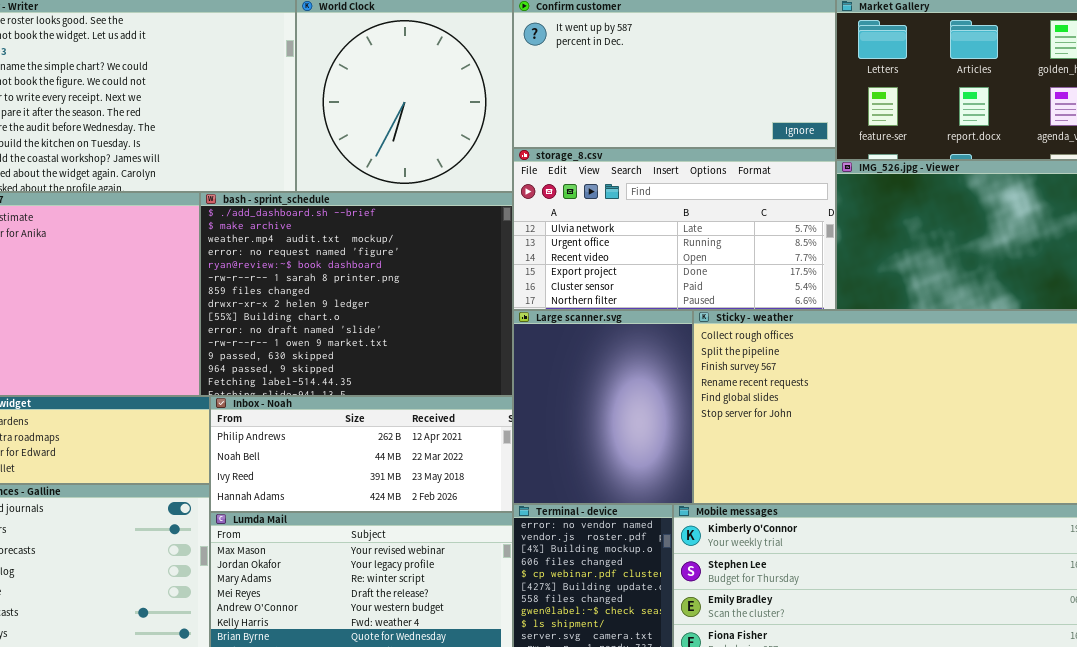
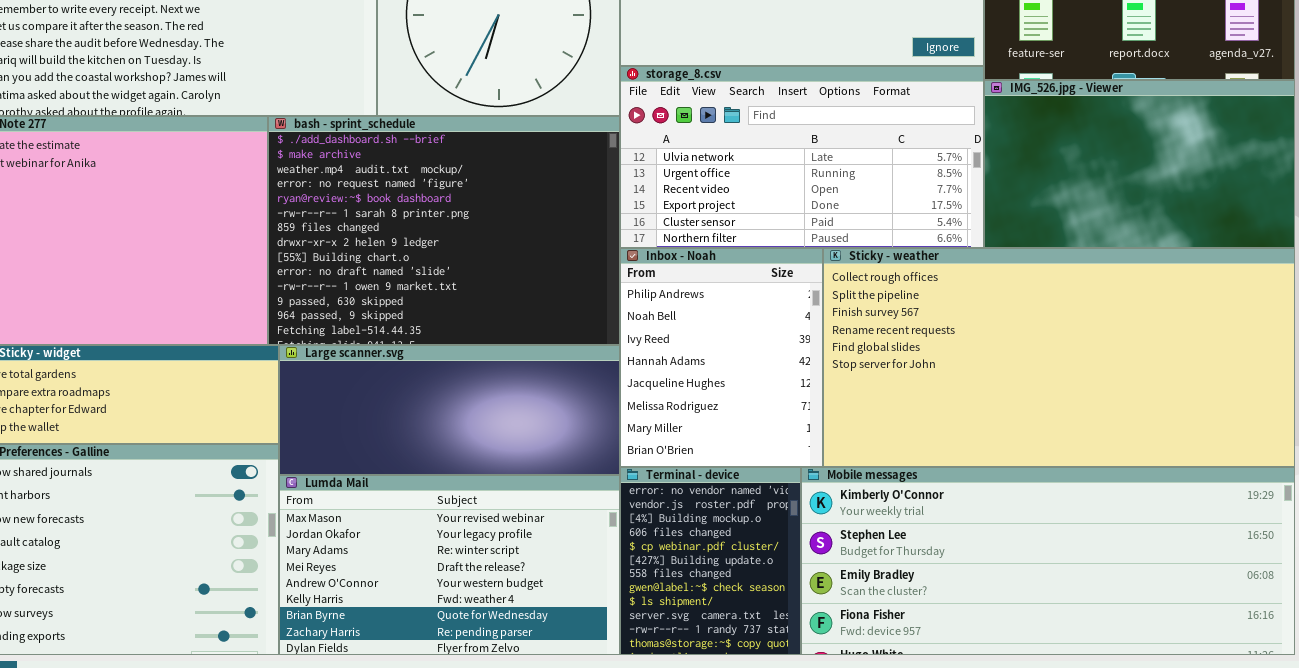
Large scanner.svg: [513,310,693,504] -> [279,345,620,475], moved, resized
Inbox - Noah: [210,396,513,512] -> [620,248,823,467], moved, resized

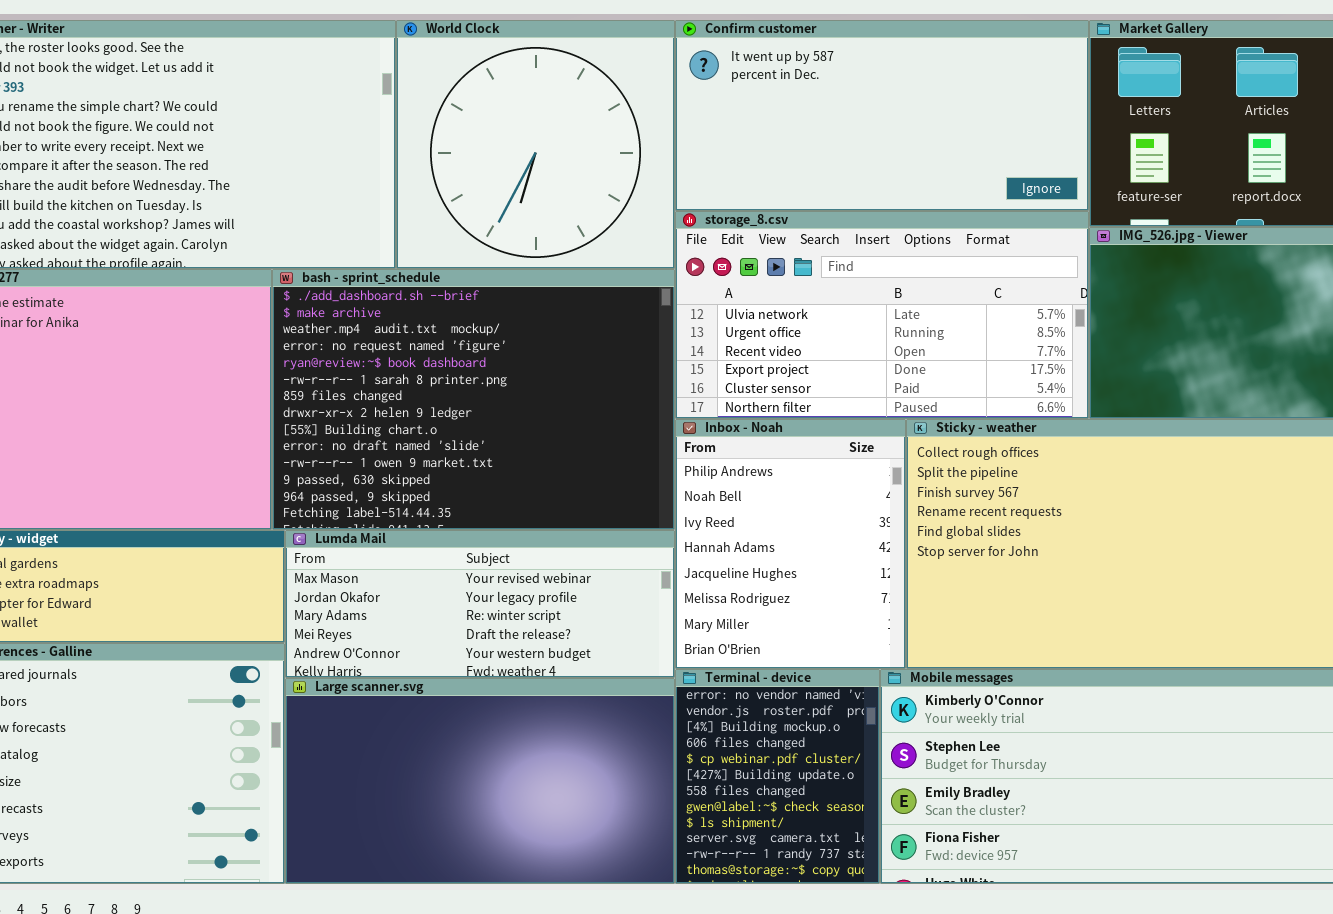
Large scanner.svg: [279,345,620,475] -> [285,678,675,884], moved, resized
Lumda Mail: [279,475,620,655] -> [285,530,675,678], moved, resized

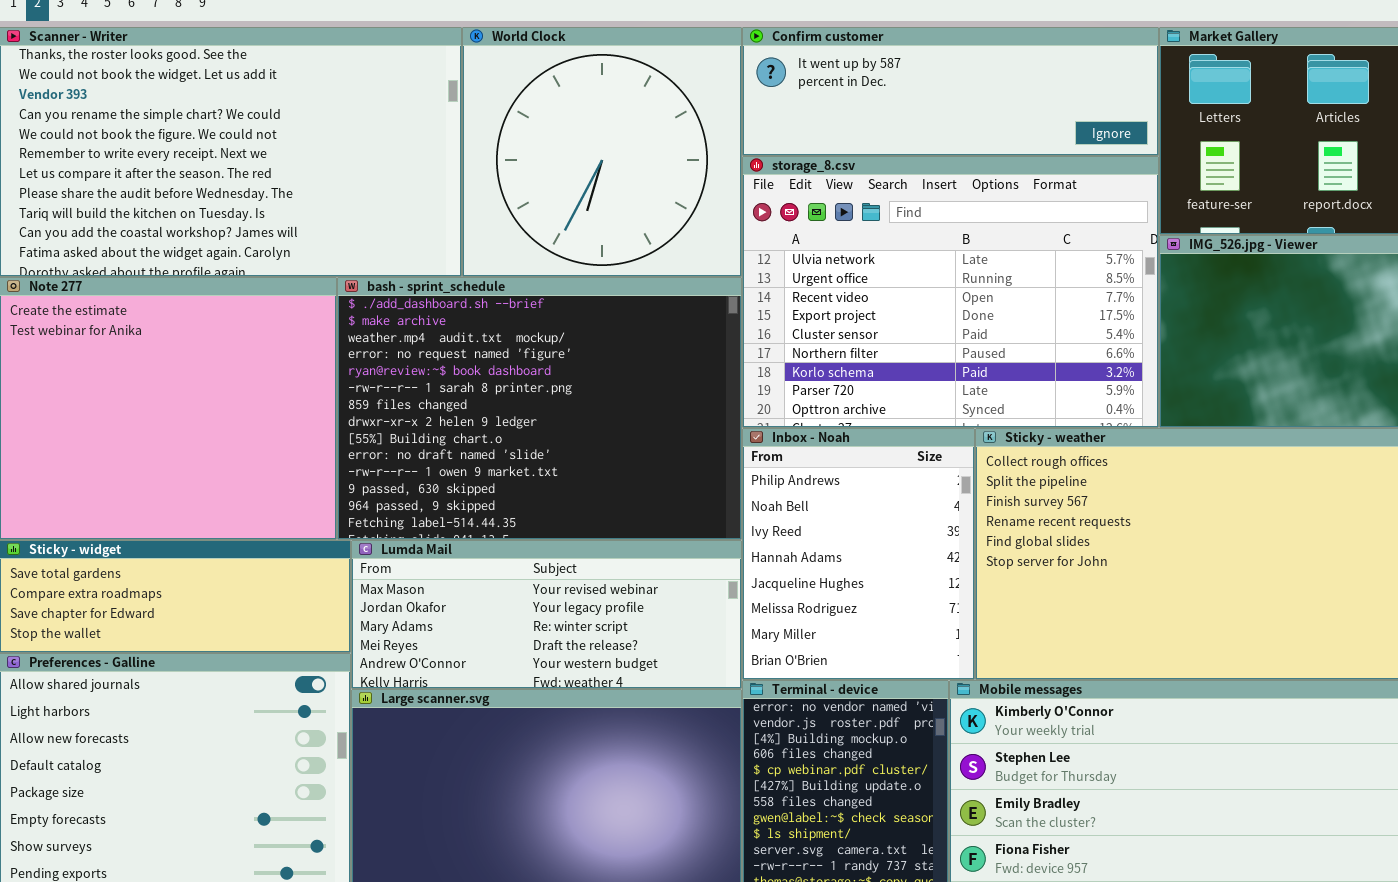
Confirm customer: [675,20,1089,211] -> [742,27,1159,156], resized
storage_8.csv: [675,211,1089,419] -> [742,156,1159,428], resized

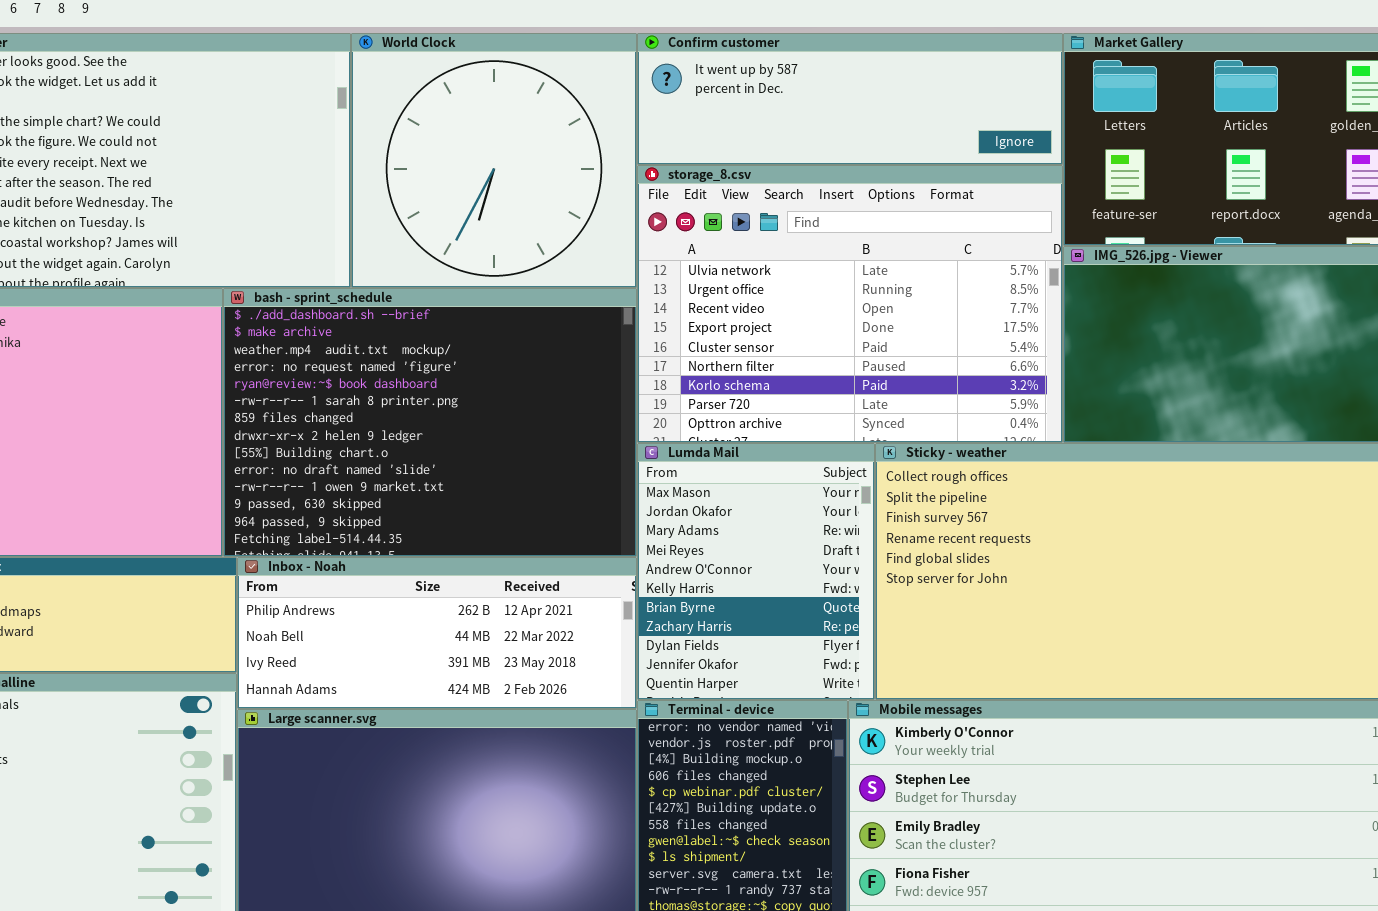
Inbox - Noah: [742,428,975,680] -> [237,557,637,709], moved, resized
Lumda Mail: [351,540,742,689] -> [637,443,875,700], moved, resized

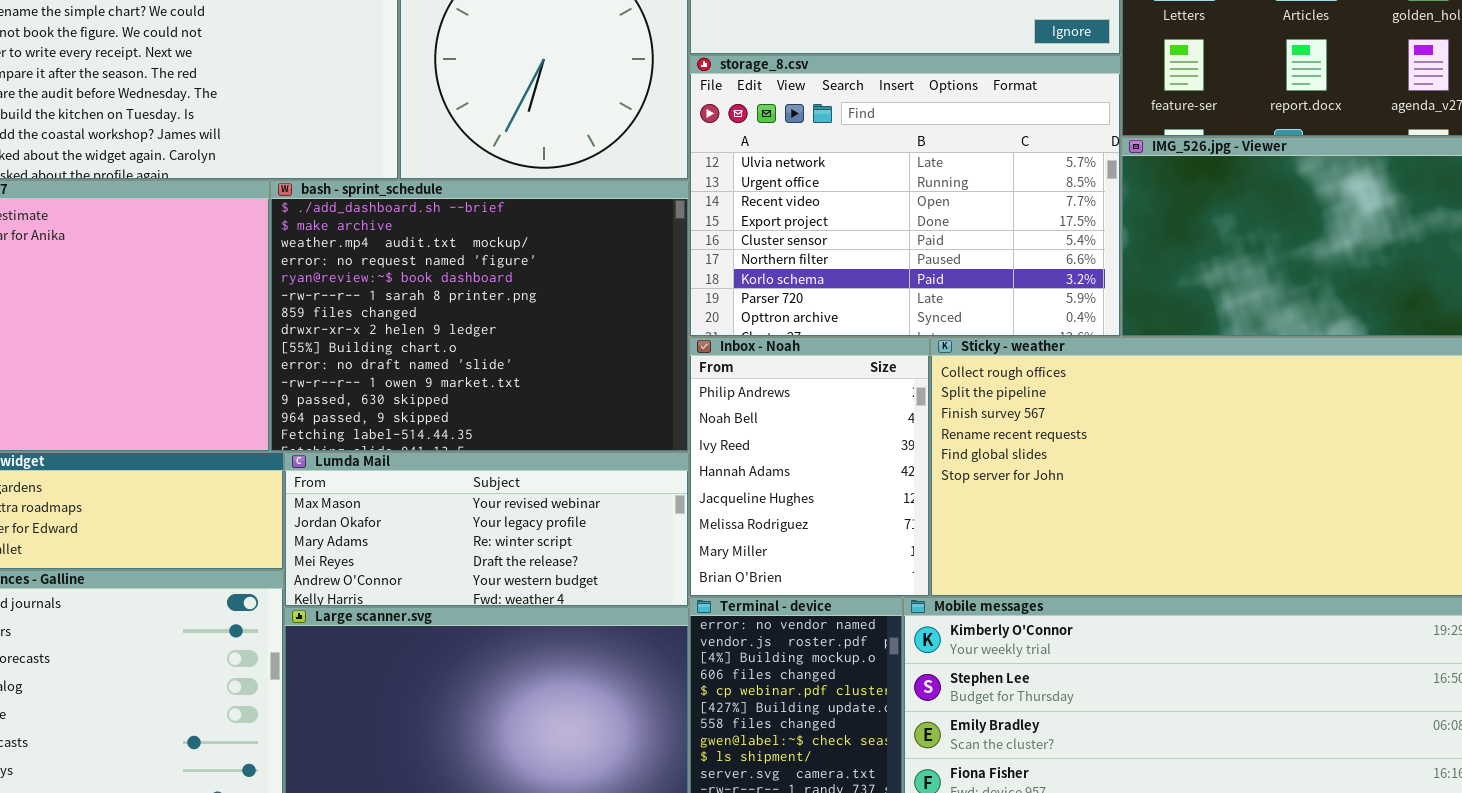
Lumda Mail: [637,443,875,700] -> [284,452,689,607], moved, resized
Inbox - Noah: [237,557,637,709] -> [689,337,930,597], moved, resized

